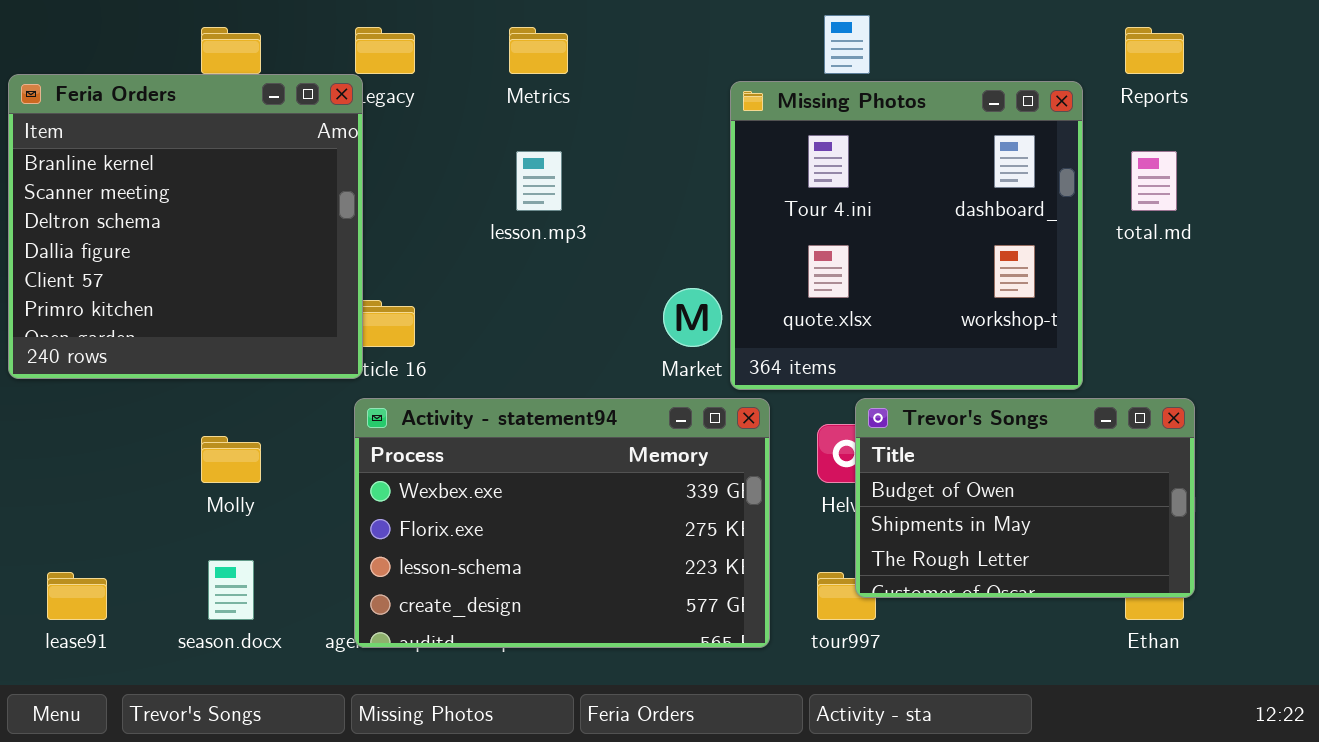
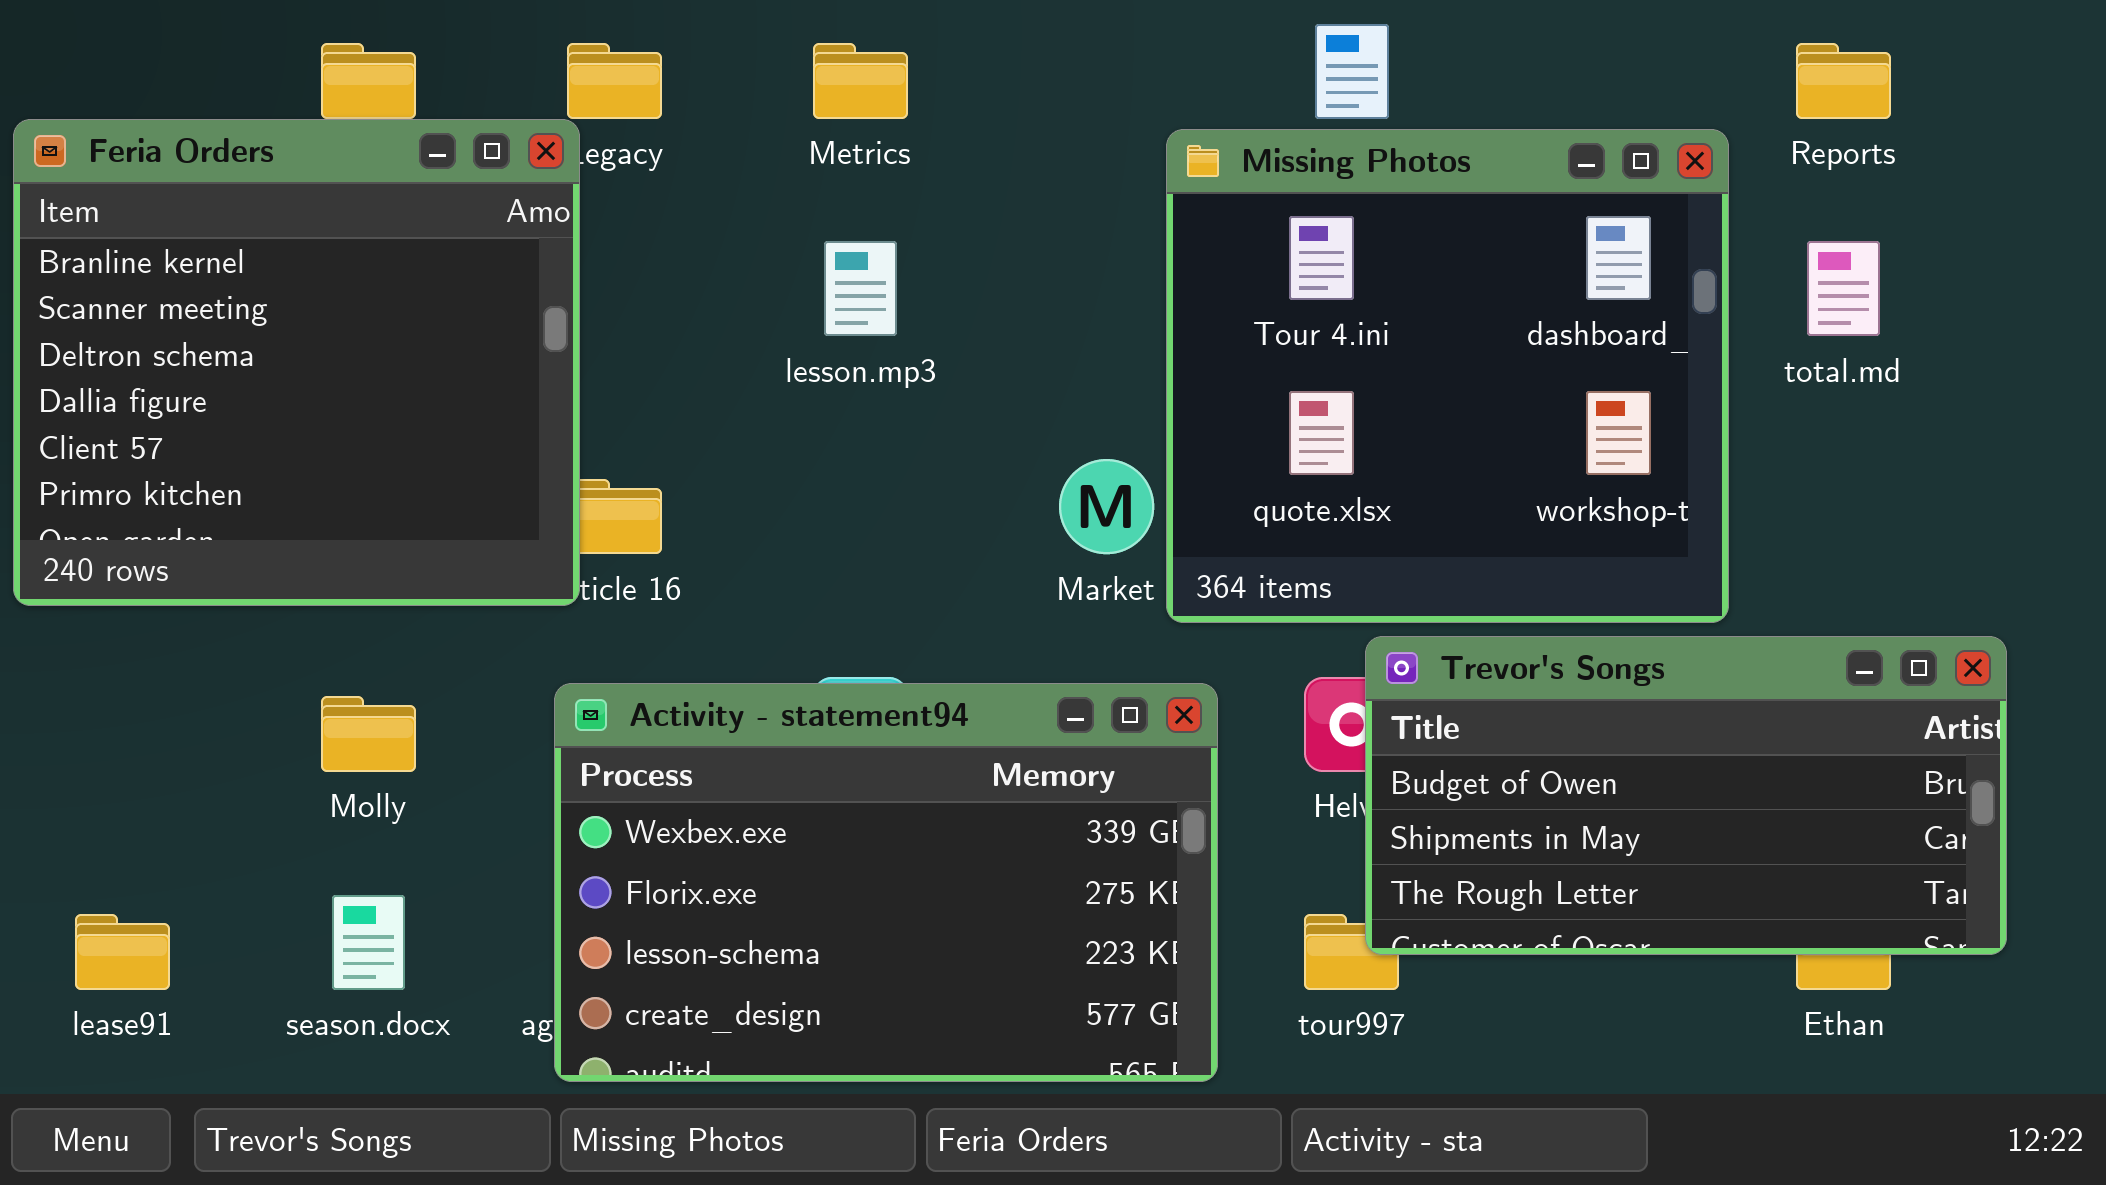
Activity - statement94: [354,398,770,648] -> [554,683,1218,1082], moved
Trevor's Songs: [855,398,1195,598] -> [1365,636,2007,955], resized

